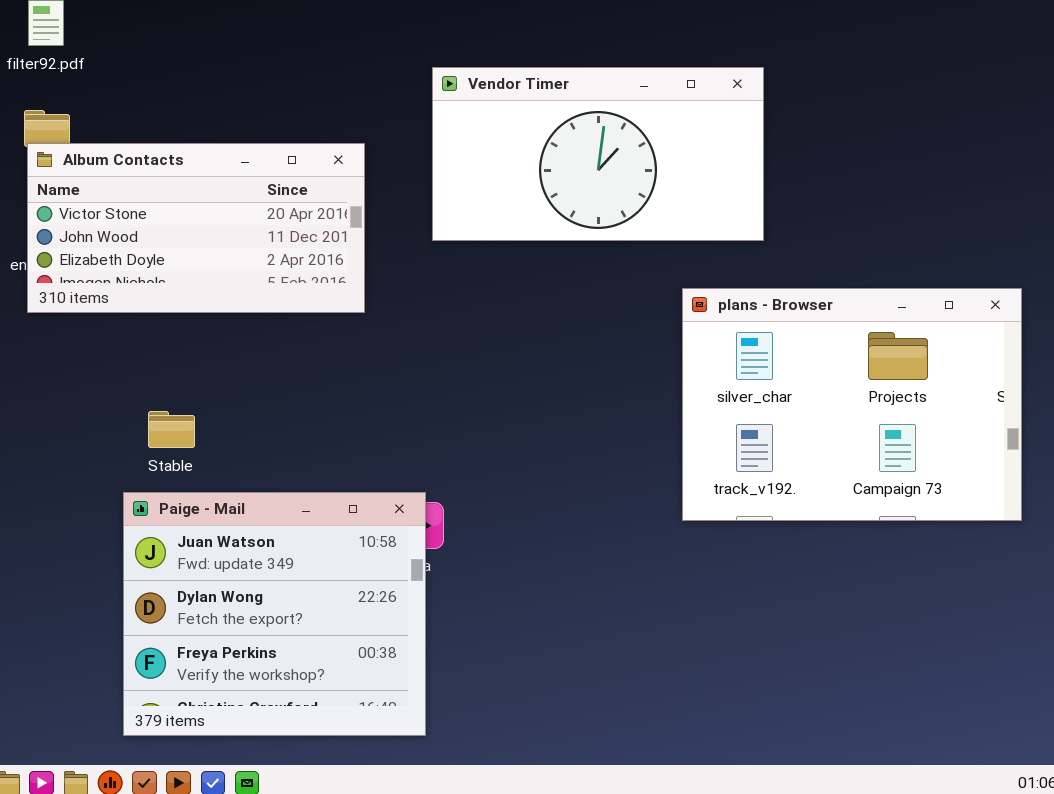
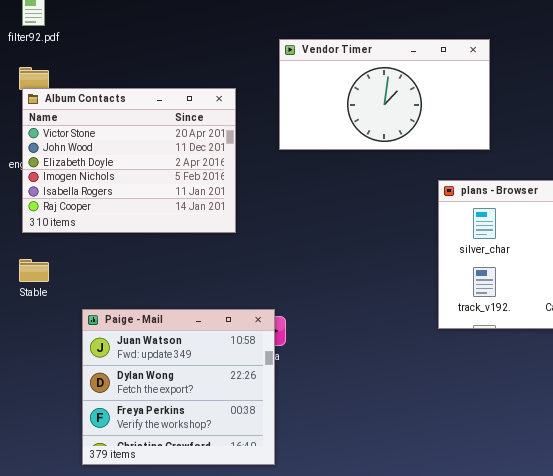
Album Contacts: [27,143,365,313] -> [22,88,236,233], resized
Stable: [148,411,195,448] -> [19,259,49,282], moved

